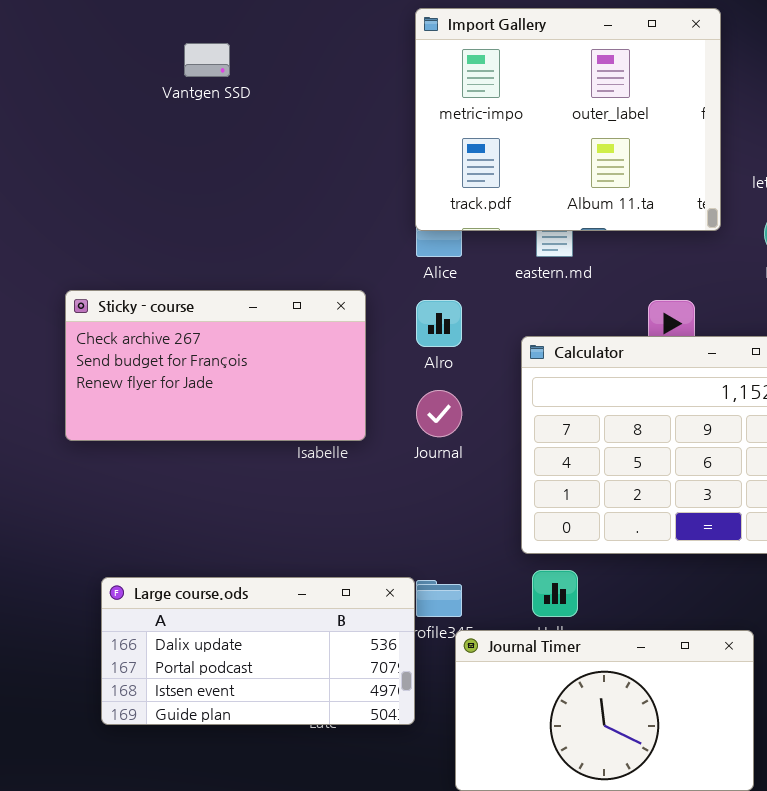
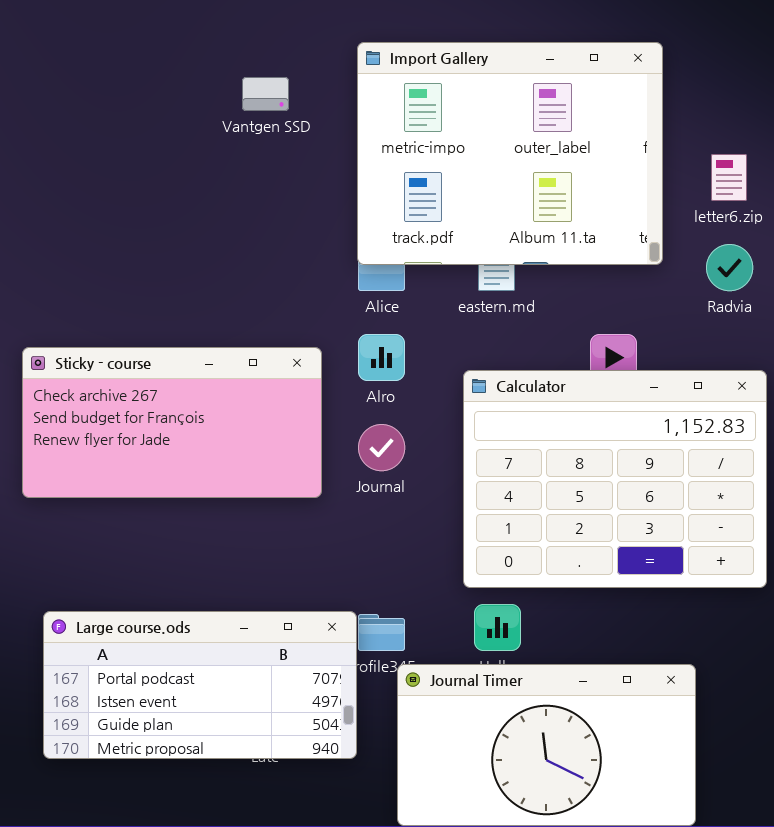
Vantgen SSD: [184,43,230,77] -> [242,77,289,111], moved
Sticky - course: [65,290,366,441] -> [22,347,322,498], moved
Large course.ods: [101,577,415,725] -> [43,611,357,759], scrolled down 1 row

